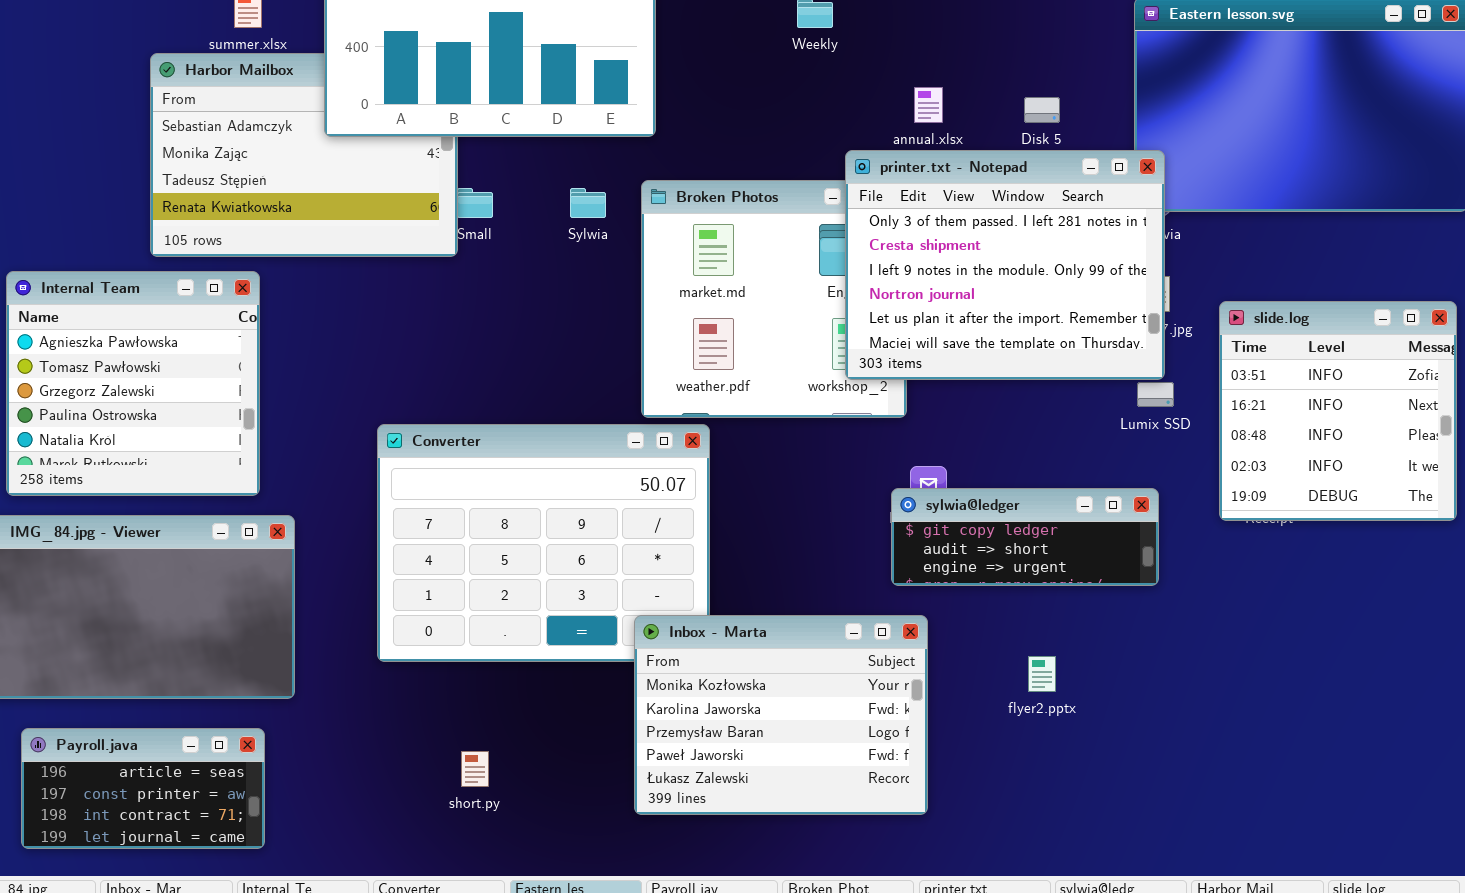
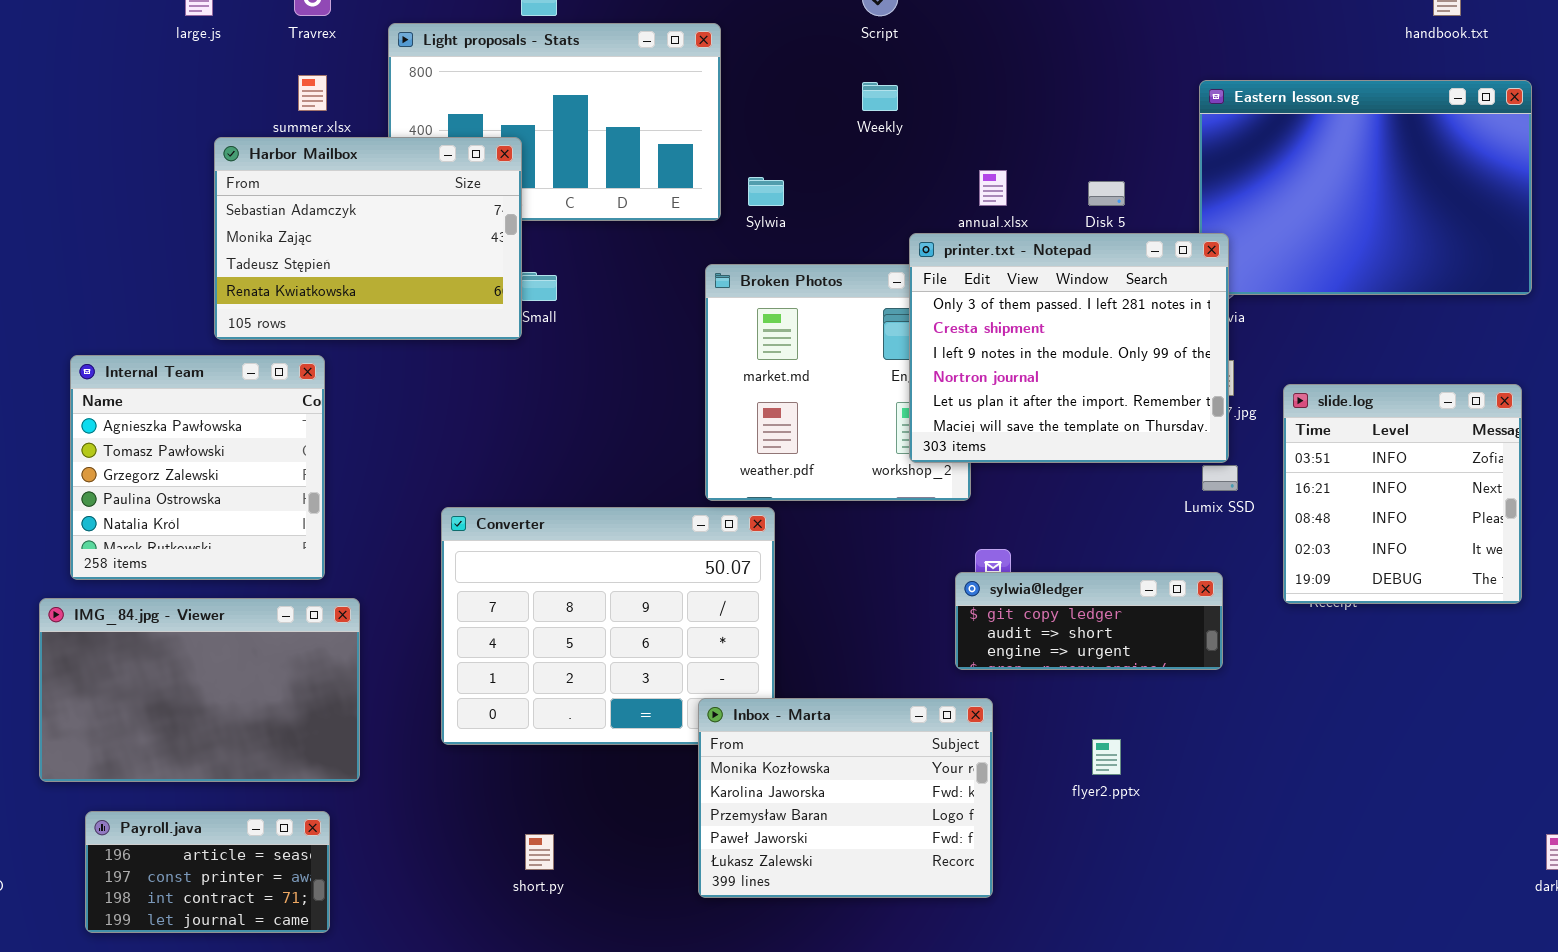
Harbor Mailbox: [150,53,458,257] -> [214,137,522,340], raised
Sylwia: [570,188,606,218] -> [748,177,784,206], moved

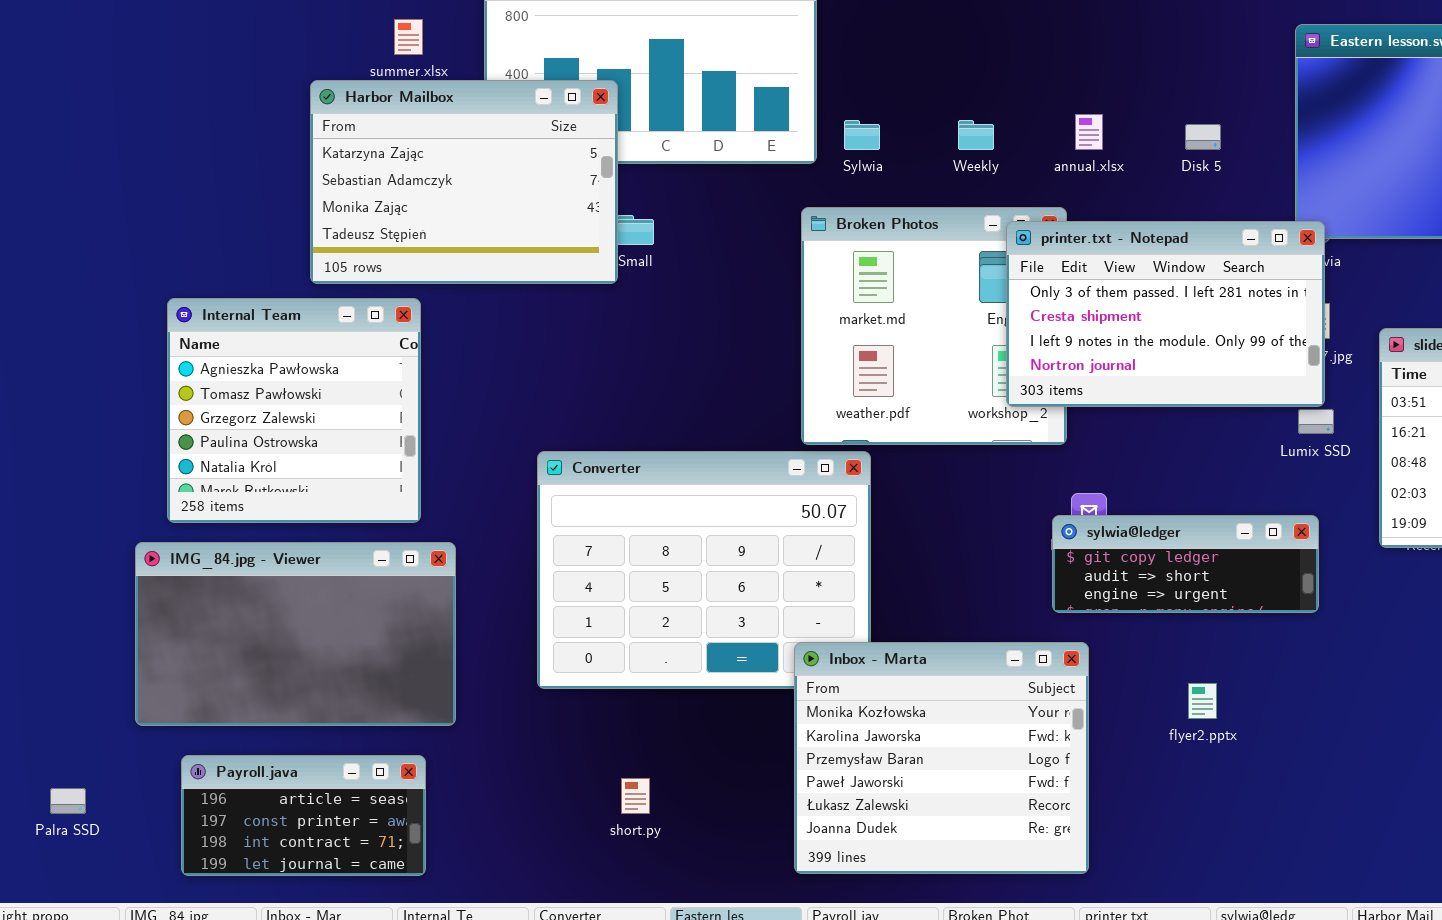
Weekly: [862,82,898,111] -> [958,120,994,150], moved
Harbor Mailbox: [214,137,522,340] -> [310,80,618,284], scrolled up 1 row
printer.txt - Notepad: [909,233,1229,463] -> [1006,221,1325,407], resized
Inbox - Marta: [698,698,993,898] -> [794,642,1089,874], resized

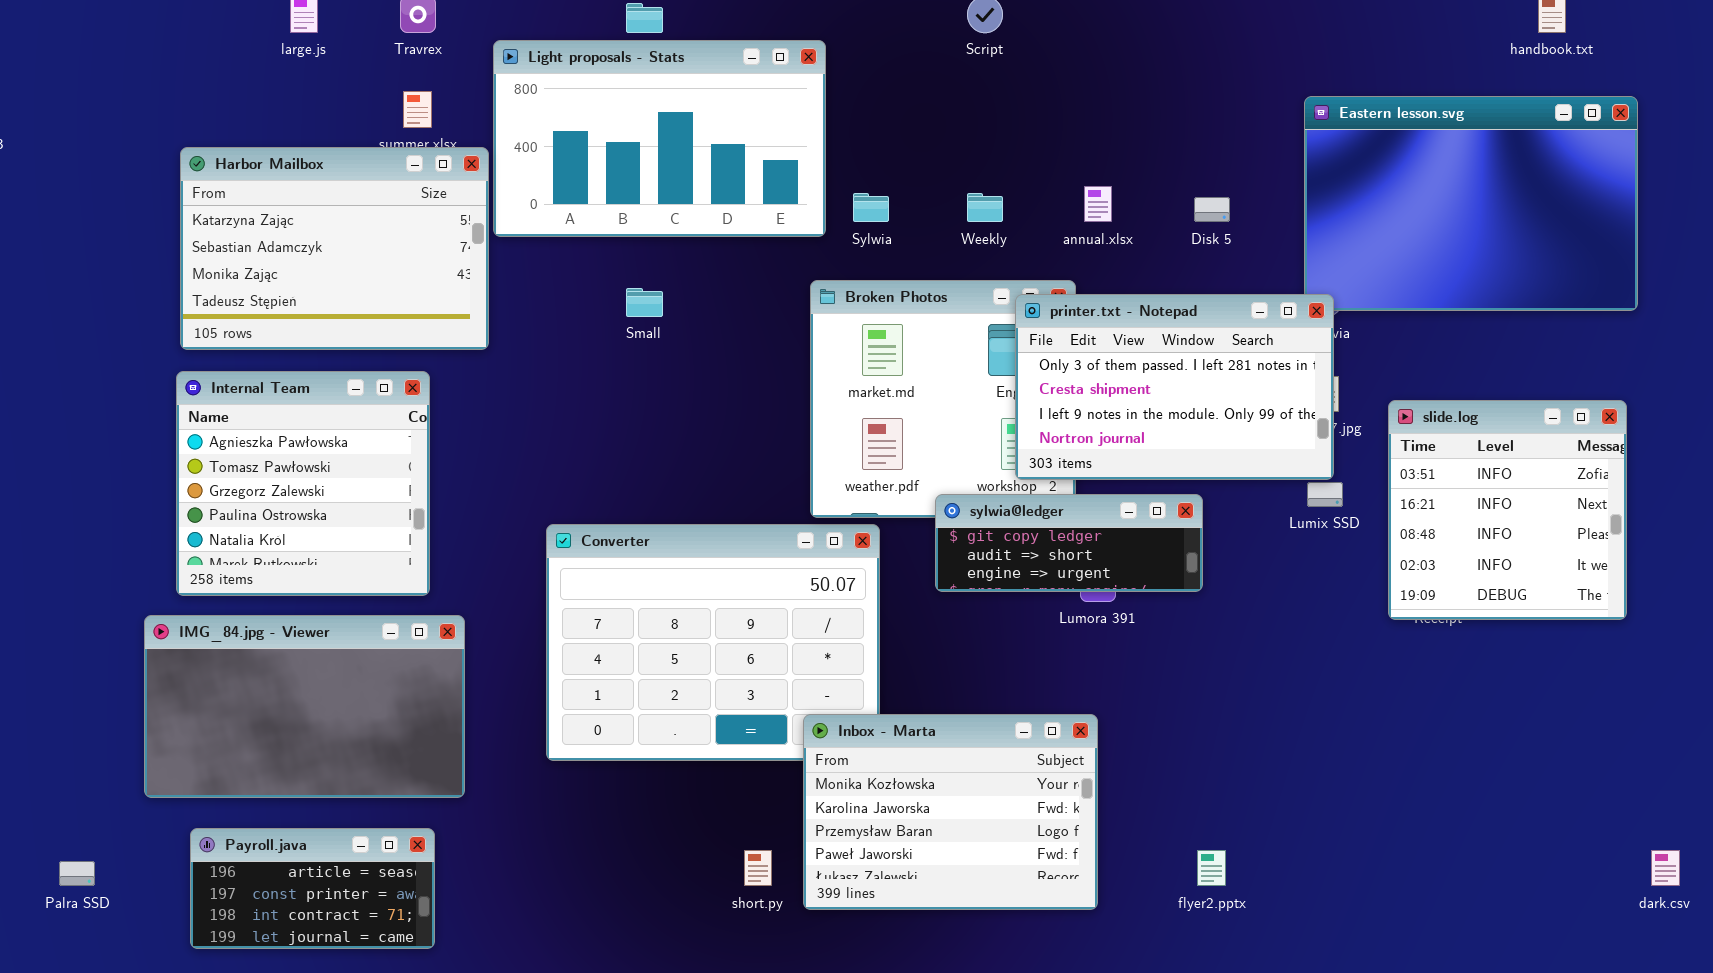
Harbor Mailbox: [310,80,618,284] -> [180,147,489,350], moved
sylwia@ledger: [1052,515,1319,613] -> [935,494,1203,592], moved
Inbox - Marta: [794,642,1089,874] -> [803,714,1098,910], resized
flyer2.pptx: [1188,683,1217,719] -> [1197,850,1226,886], moved
short.py: [621,778,650,814] -> [744,850,772,886], moved

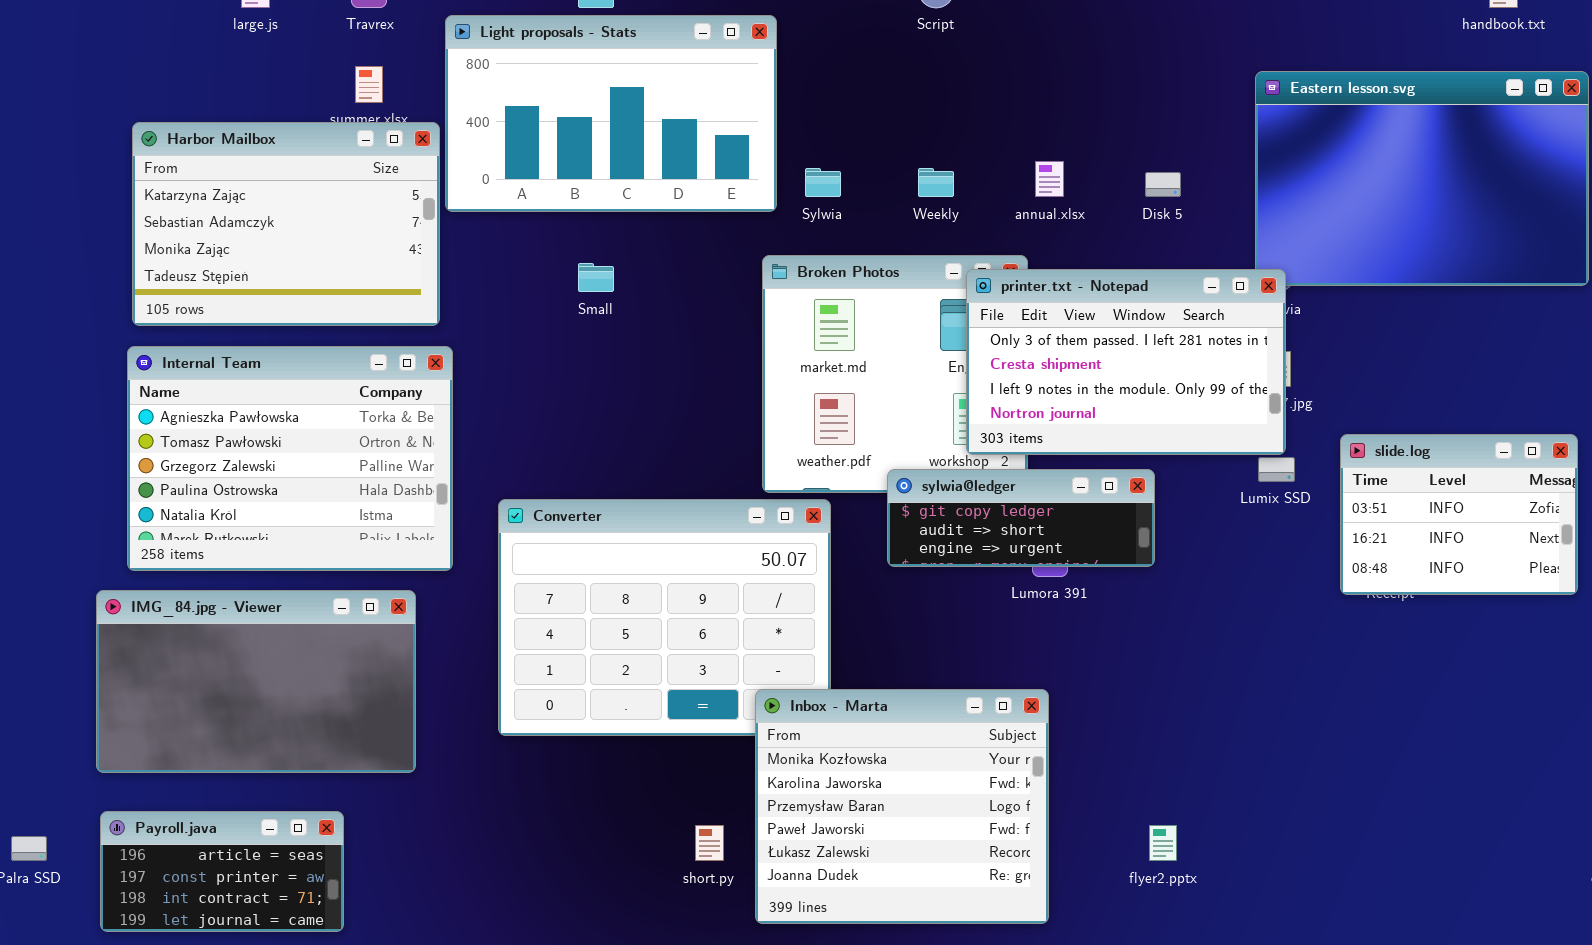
Internal Team: [176,371,430,596] -> [127,346,453,571], resized
slide.log: [1388,400,1627,620] -> [1340,434,1578,595], resized
Inbox - Marta: [803,714,1098,910] -> [755,689,1049,924], resized
Payroll.java: [190,828,435,949] -> [100,811,344,932], moved

